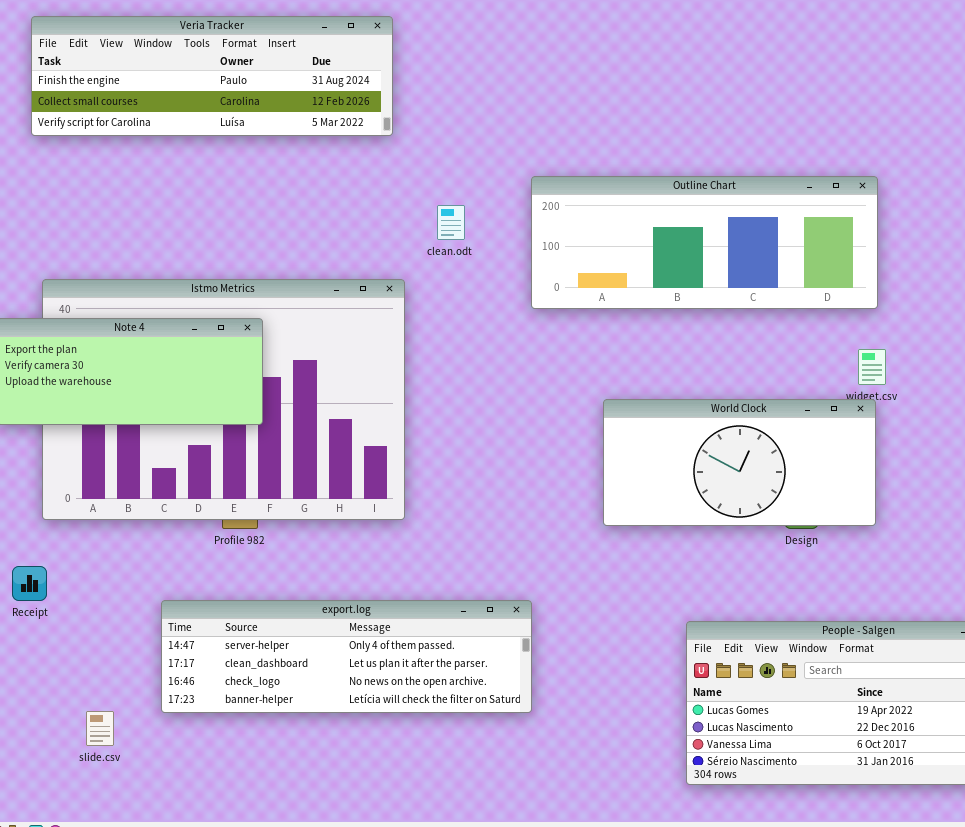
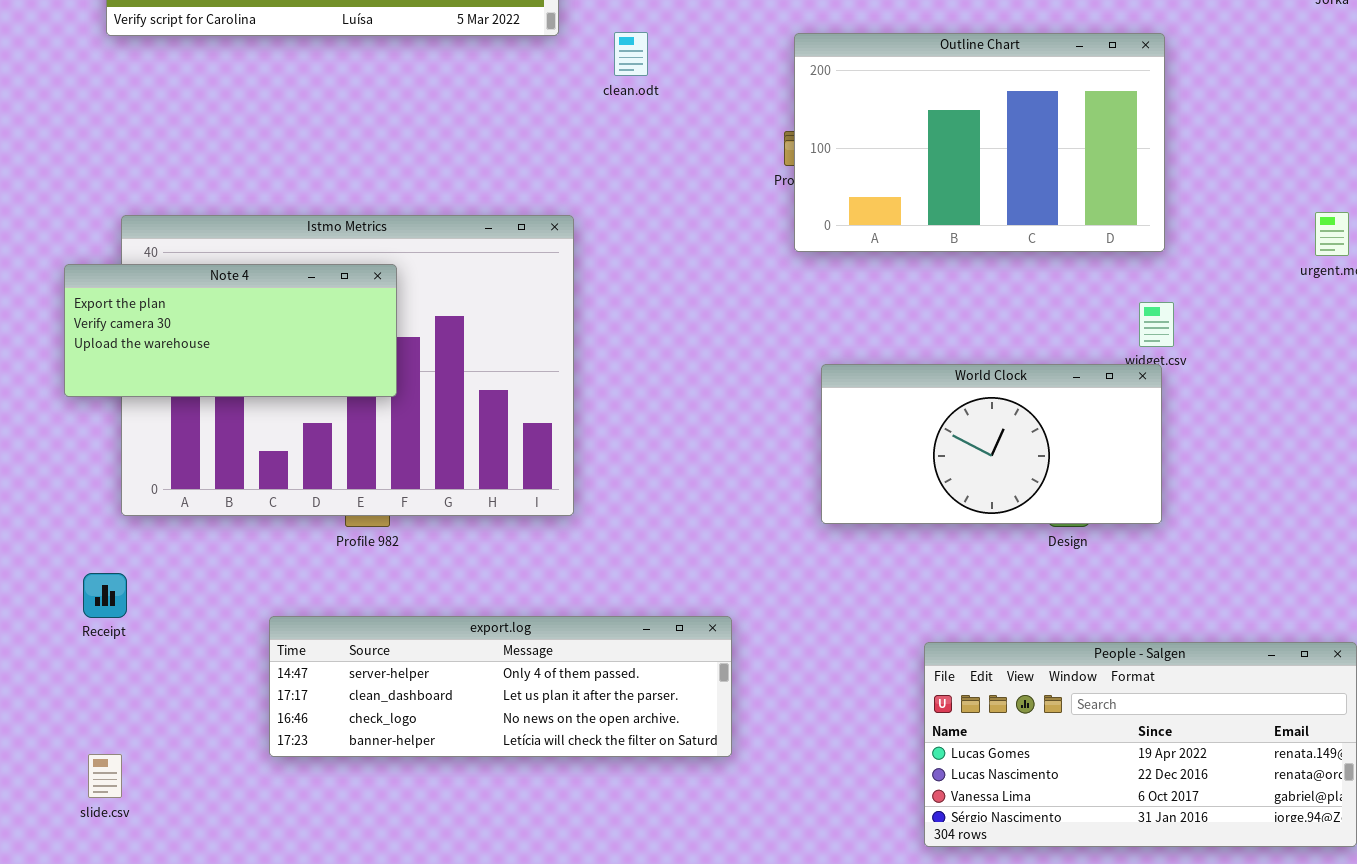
Outline Chart: [531,176,878,309] -> [794,33,1165,252], resized
clean.odt: [437,205,465,240] -> [614,32,648,76], moved
slide.csv: [86,711,114,746] -> [88,754,122,798], moved

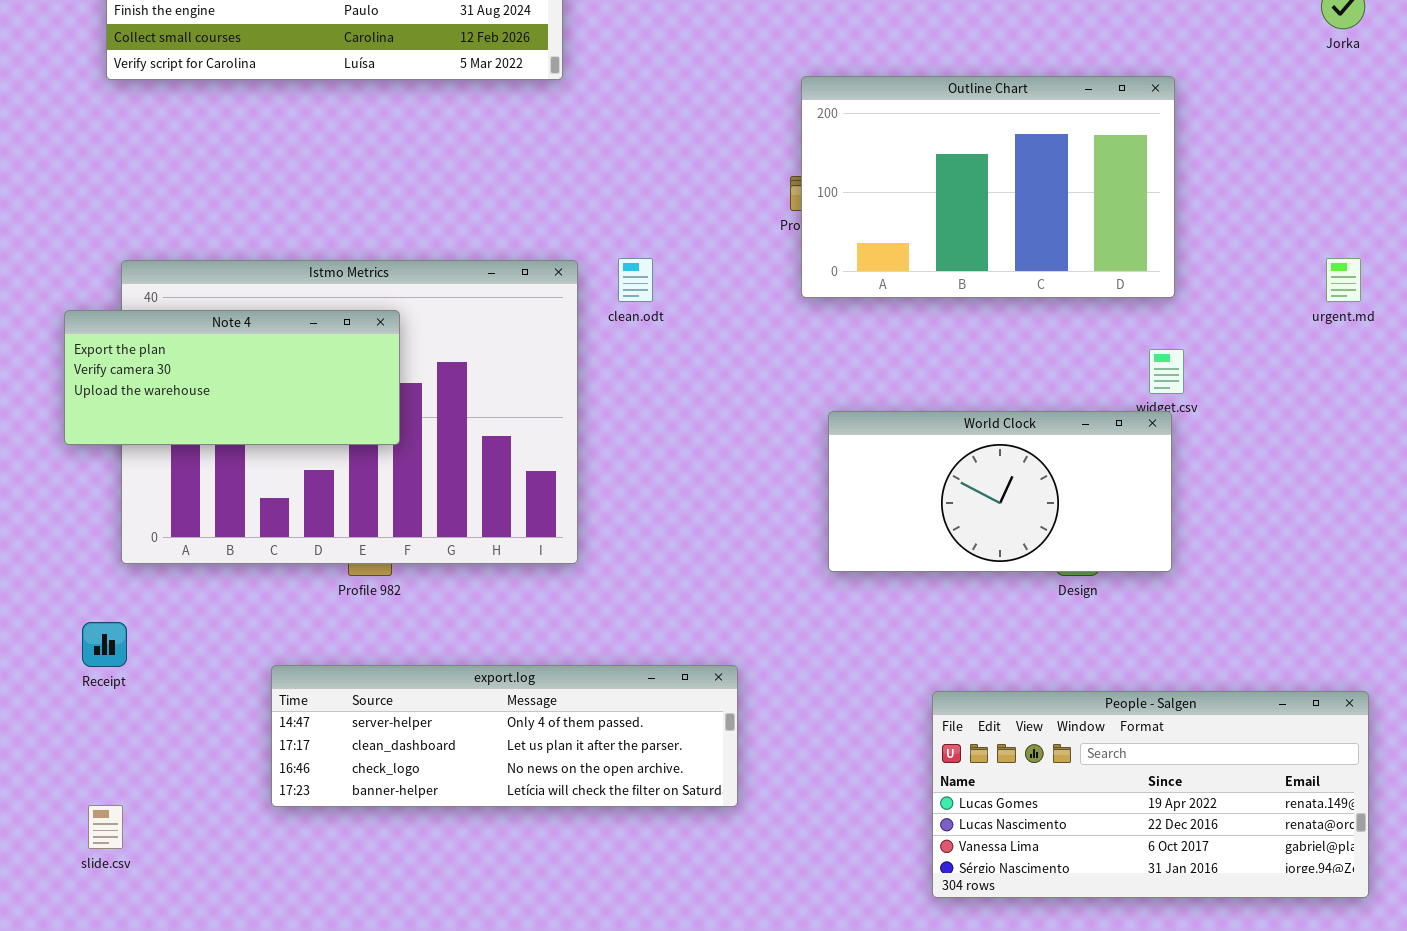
clean.odt: [614,32,648,76] -> [618,258,653,302], moved

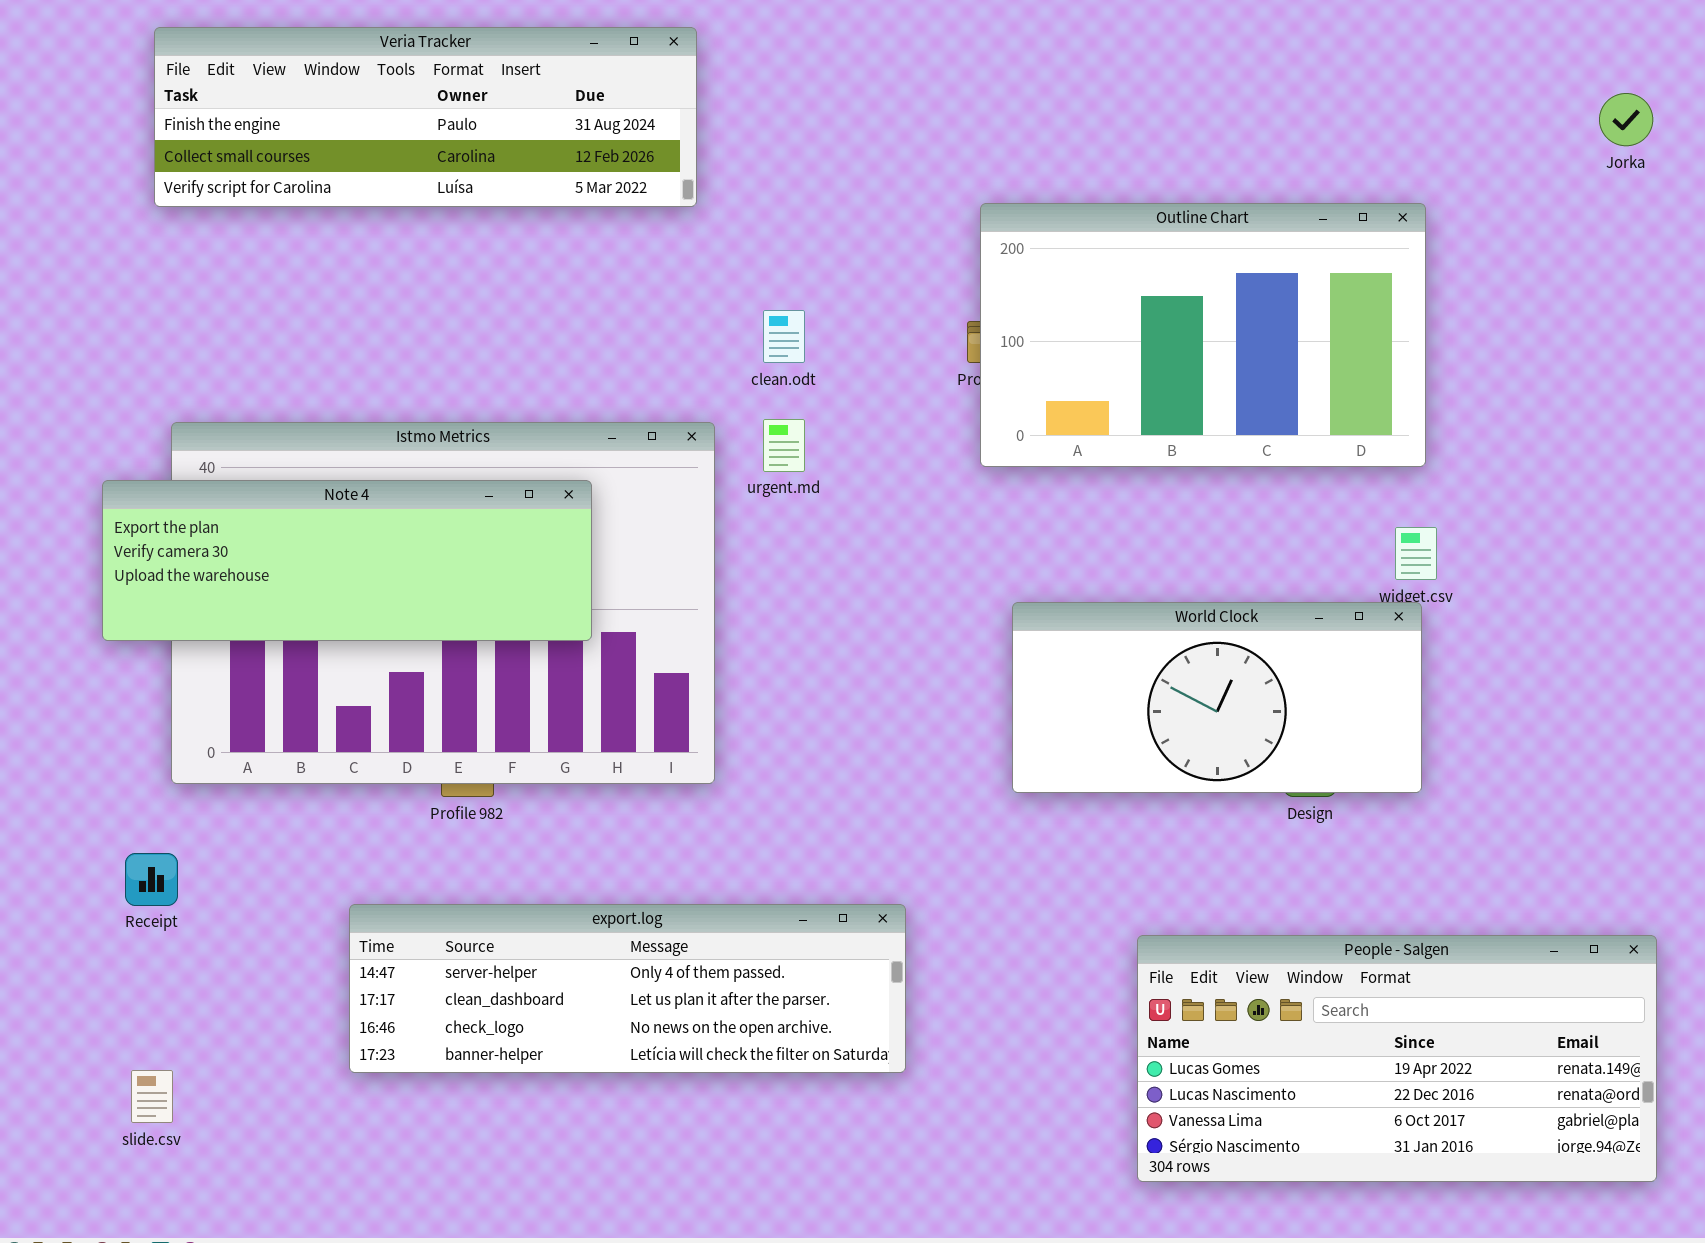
clean.odt: [618,258,653,302] -> [763,310,805,363], moved
urgent.md: [1326,258,1361,302] -> [763,419,805,472], moved
Note 4: [64,310,400,445] -> [102,480,592,641], resized

